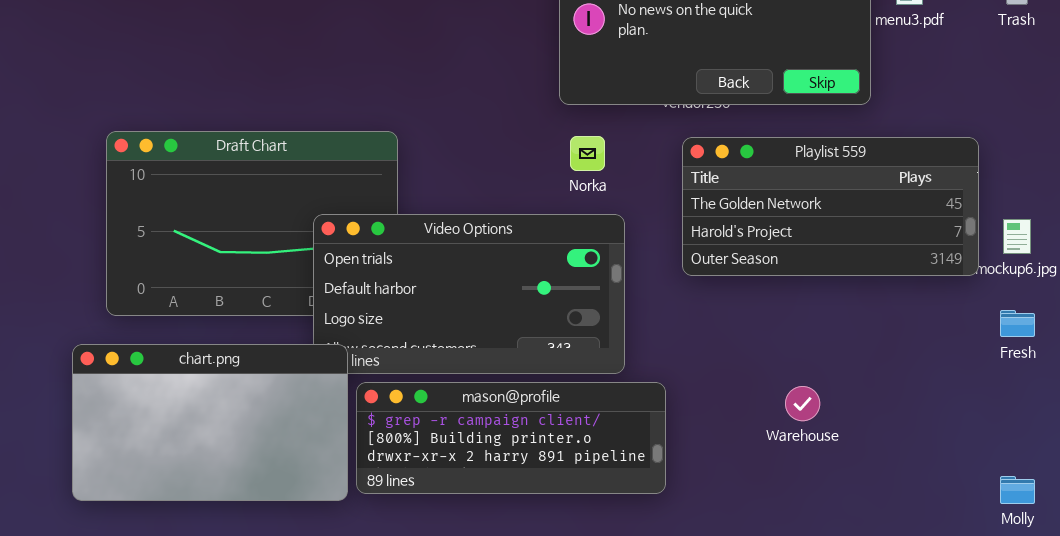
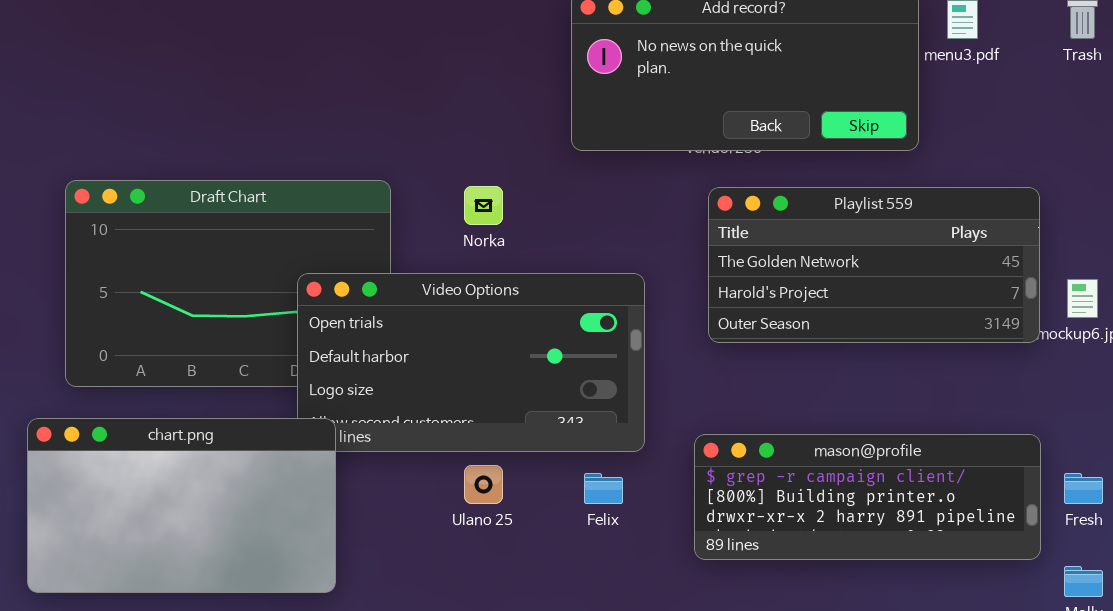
Norka: [570,136,605,171] -> [464,186,503,225], moved
Fresh: [1000,310,1035,337] -> [1064,473,1103,504], moved
mason@profile: [356,382,666,494] -> [694,434,1041,560], moved

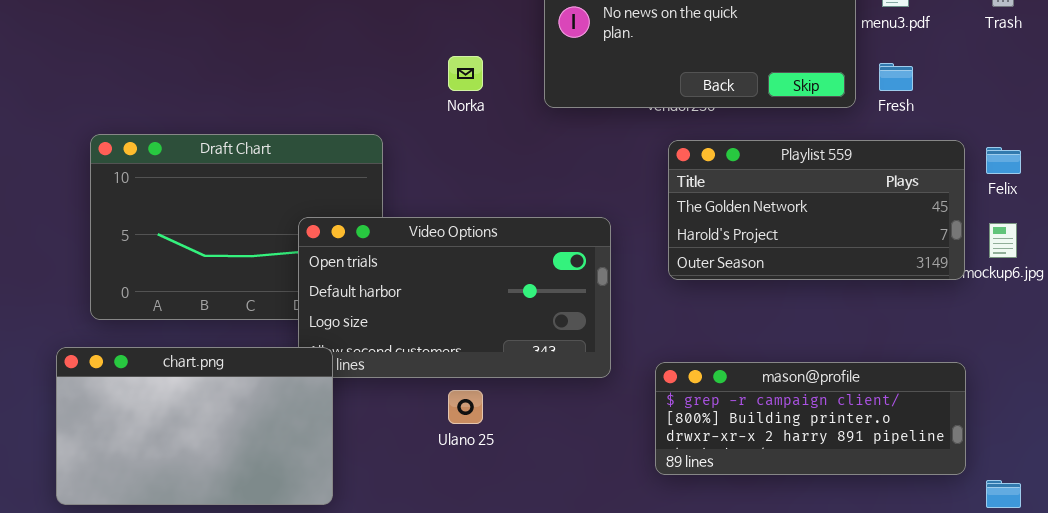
Norka: [464,186,503,225] -> [448,56,483,91], moved
Felix: [584,473,623,504] -> [986,147,1021,174], moved
Fresh: [1064,473,1103,504] -> [879,63,913,91], moved

